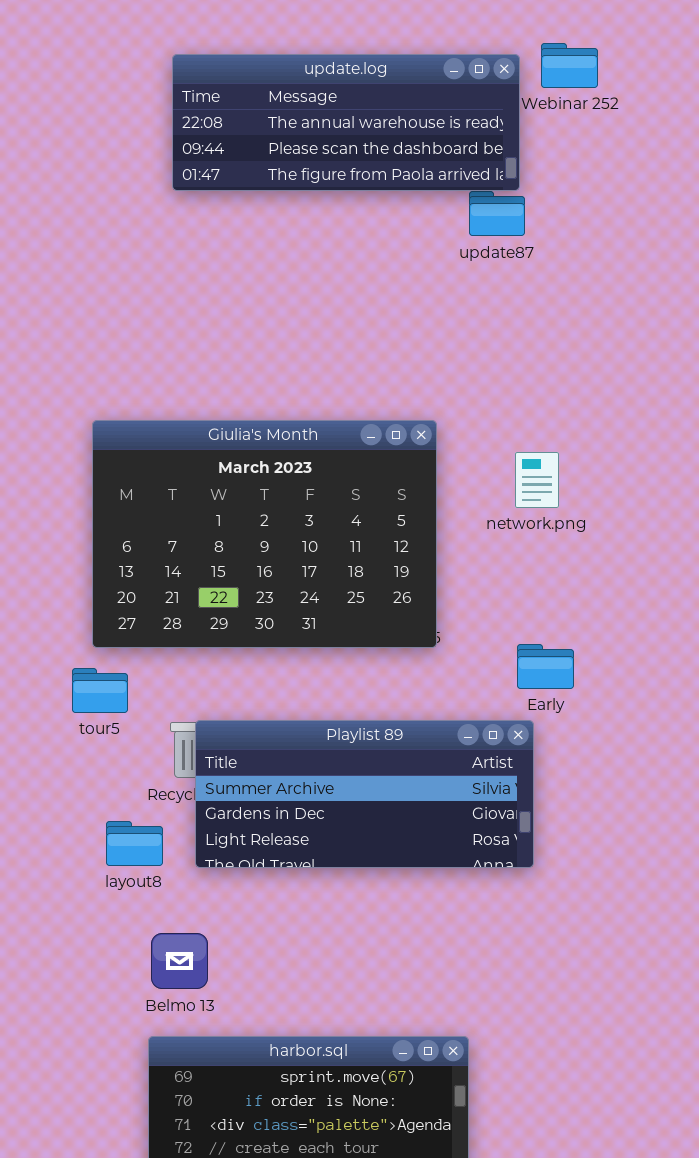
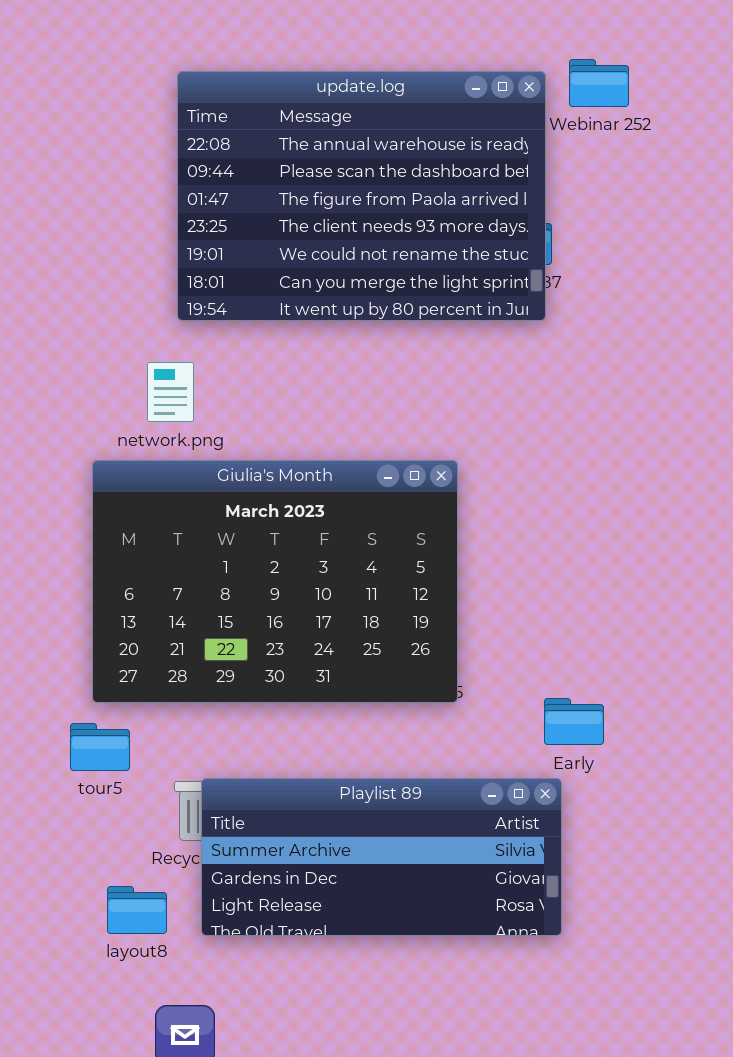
update.log: [172,54,520,191] -> [177,71,546,321], resized
network.png: [515,452,559,508] -> [147,362,194,422], moved

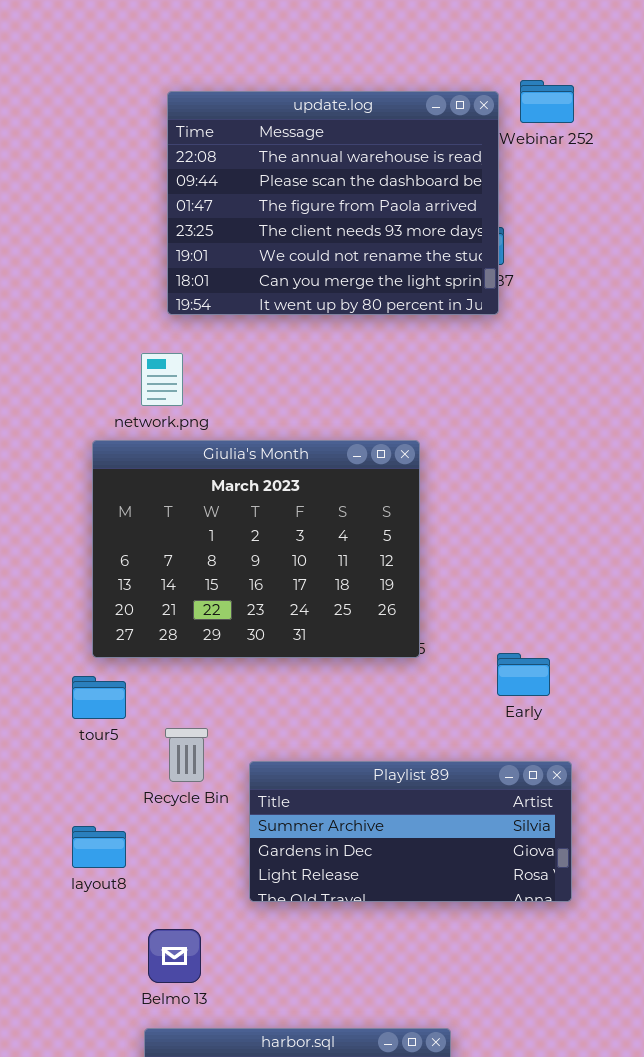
Playlist 89: [201,778,562,936] -> [249,761,572,902], moved
layout8: [107,886,167,934] -> [72,826,126,868], moved

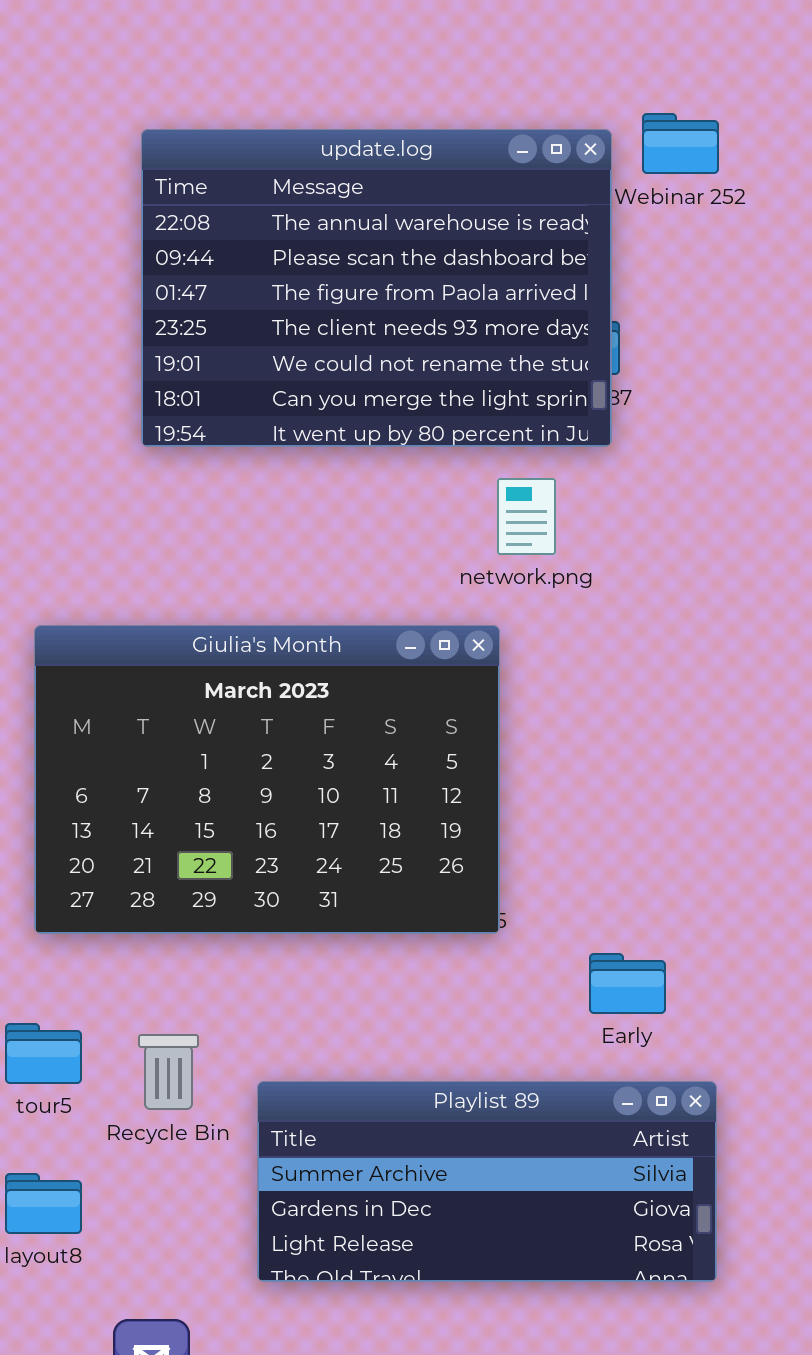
network.png: [141,353,183,406] -> [497,478,556,555], moved
Early: [497,653,550,696] -> [589,953,666,1014], moved
tour5: [72,676,126,719] -> [5,1023,82,1084], moved

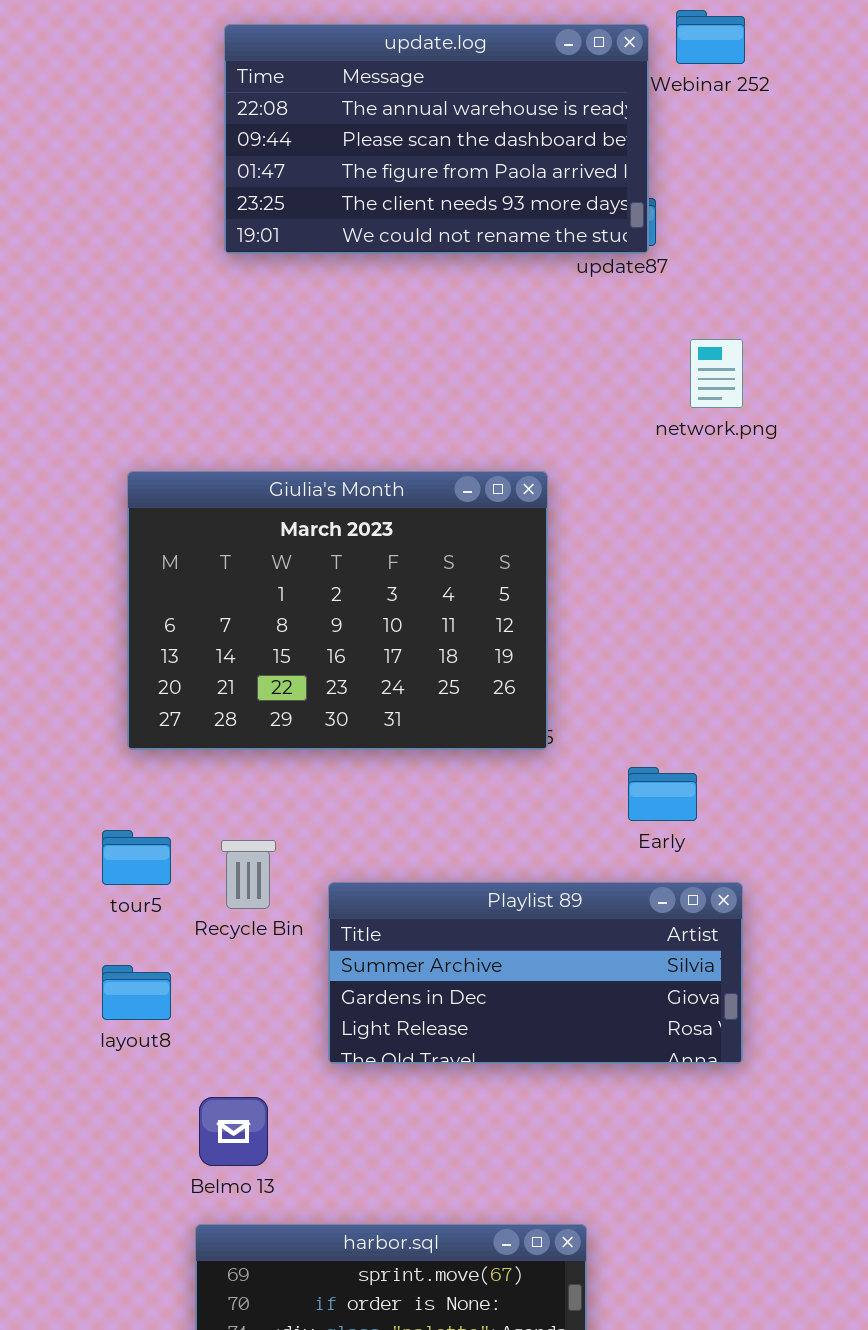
update.log: [141,129,612,447] -> [224,24,649,254], resized
network.png: [497,478,556,555] -> [690,339,743,408], moved

